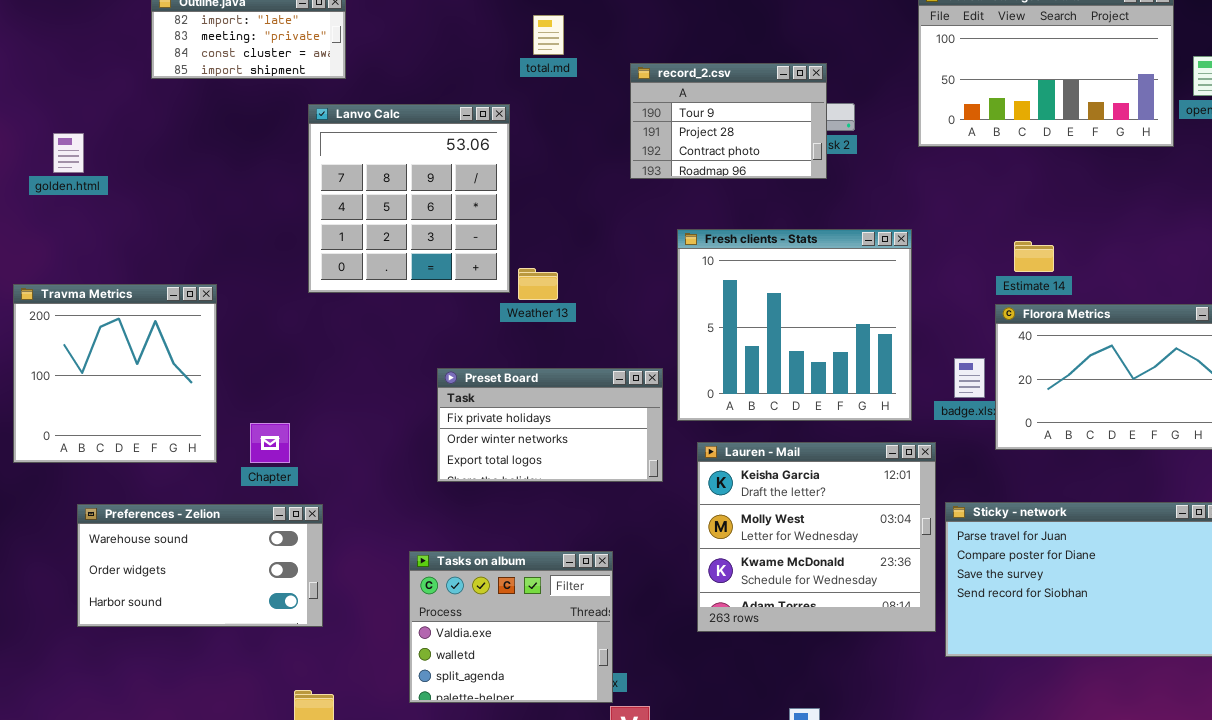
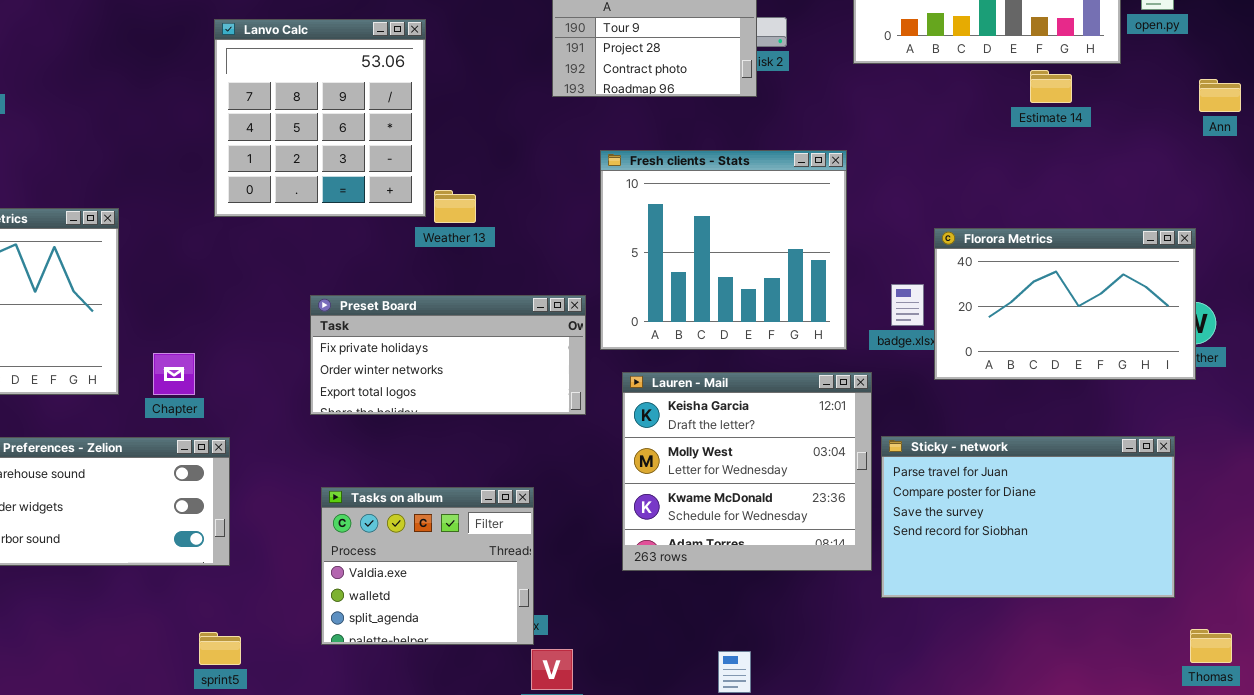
Estimate 14: [1014,241,1054,272] -> [1030,70,1072,103], moved
Preset Board: [437,368,663,482] -> [310,295,586,415], resized

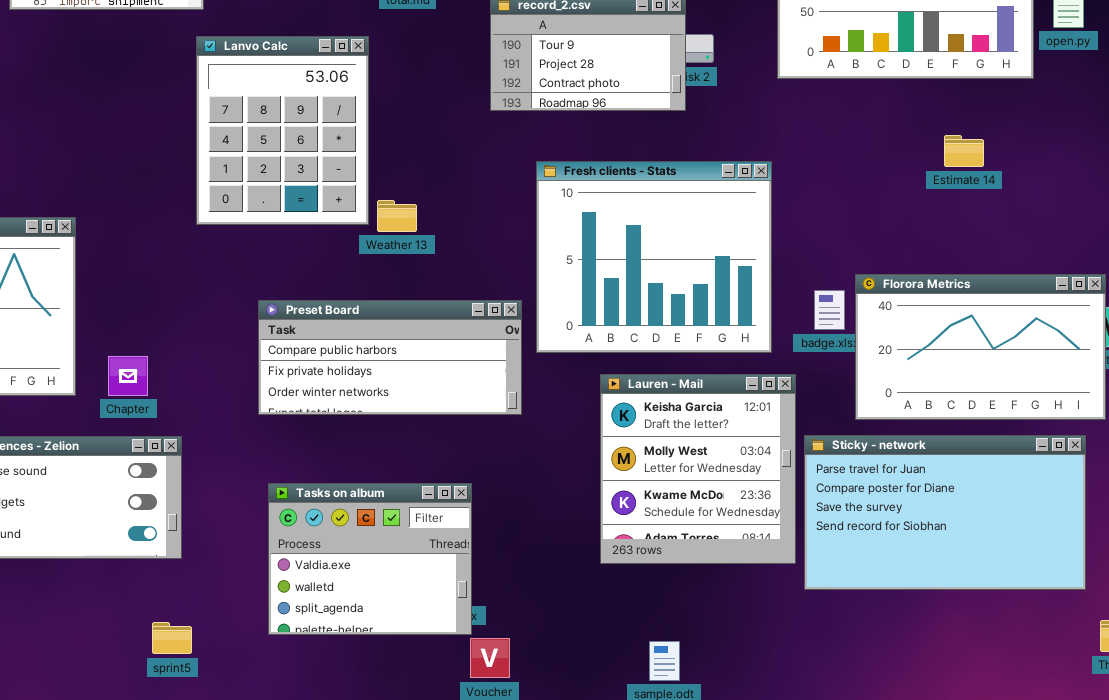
Lanvo Calc: [214,19,426,217] -> [196,36,369,225], resized
Estimate 14: [1030,70,1072,103] -> [944,135,984,167], moved
Florora Metrics: [934,228,1196,380] -> [855,274,1106,420], moved
Preset Board: [310,295,586,415] -> [258,300,522,415], scrolled up 1 row
Lauren - Mail: [622,372,872,571] -> [600,374,796,564], resized

